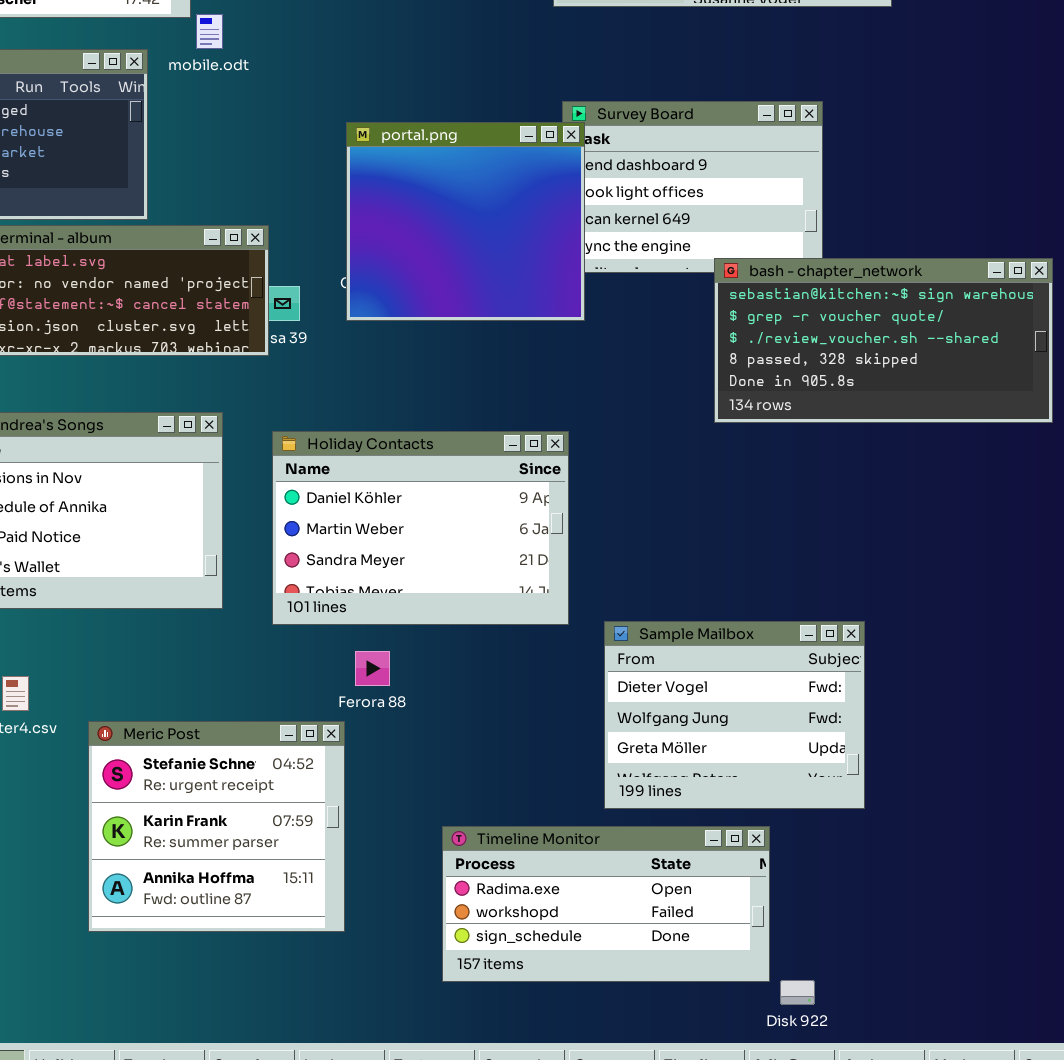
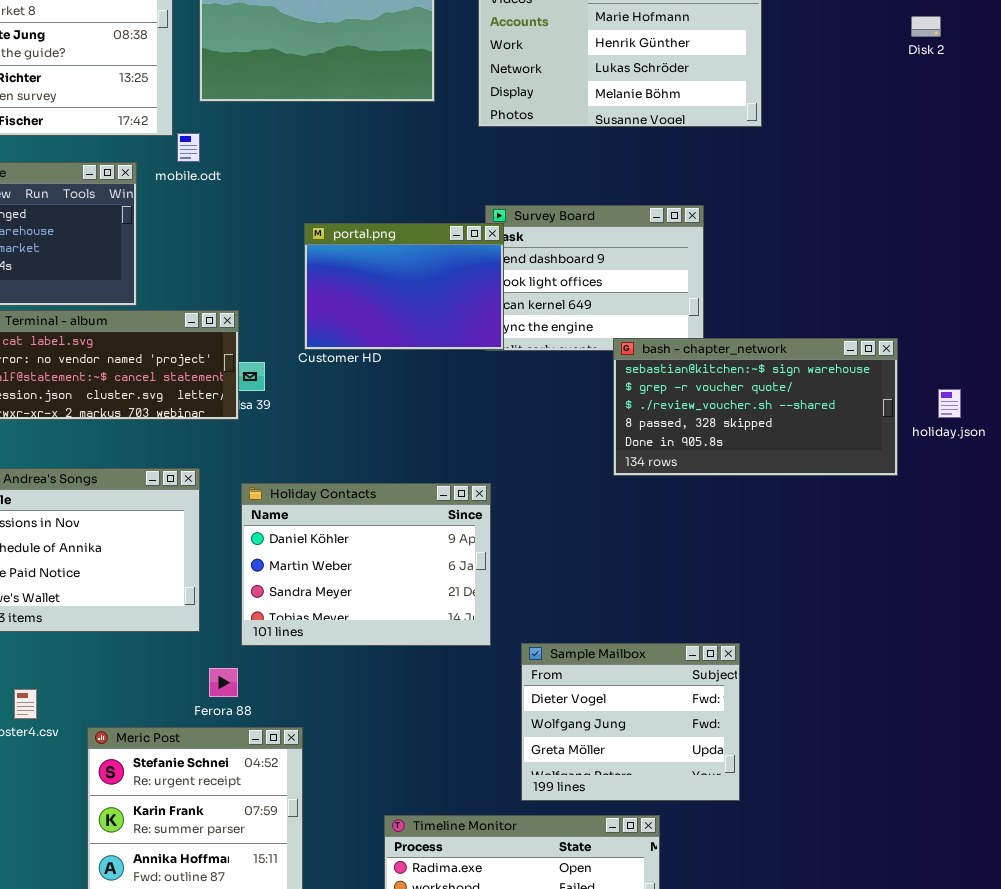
portal.png: [346,122,585,321] -> [304,223,504,350], resized
Ferora 88: [355,651,390,686] -> [209,668,238,697], moved

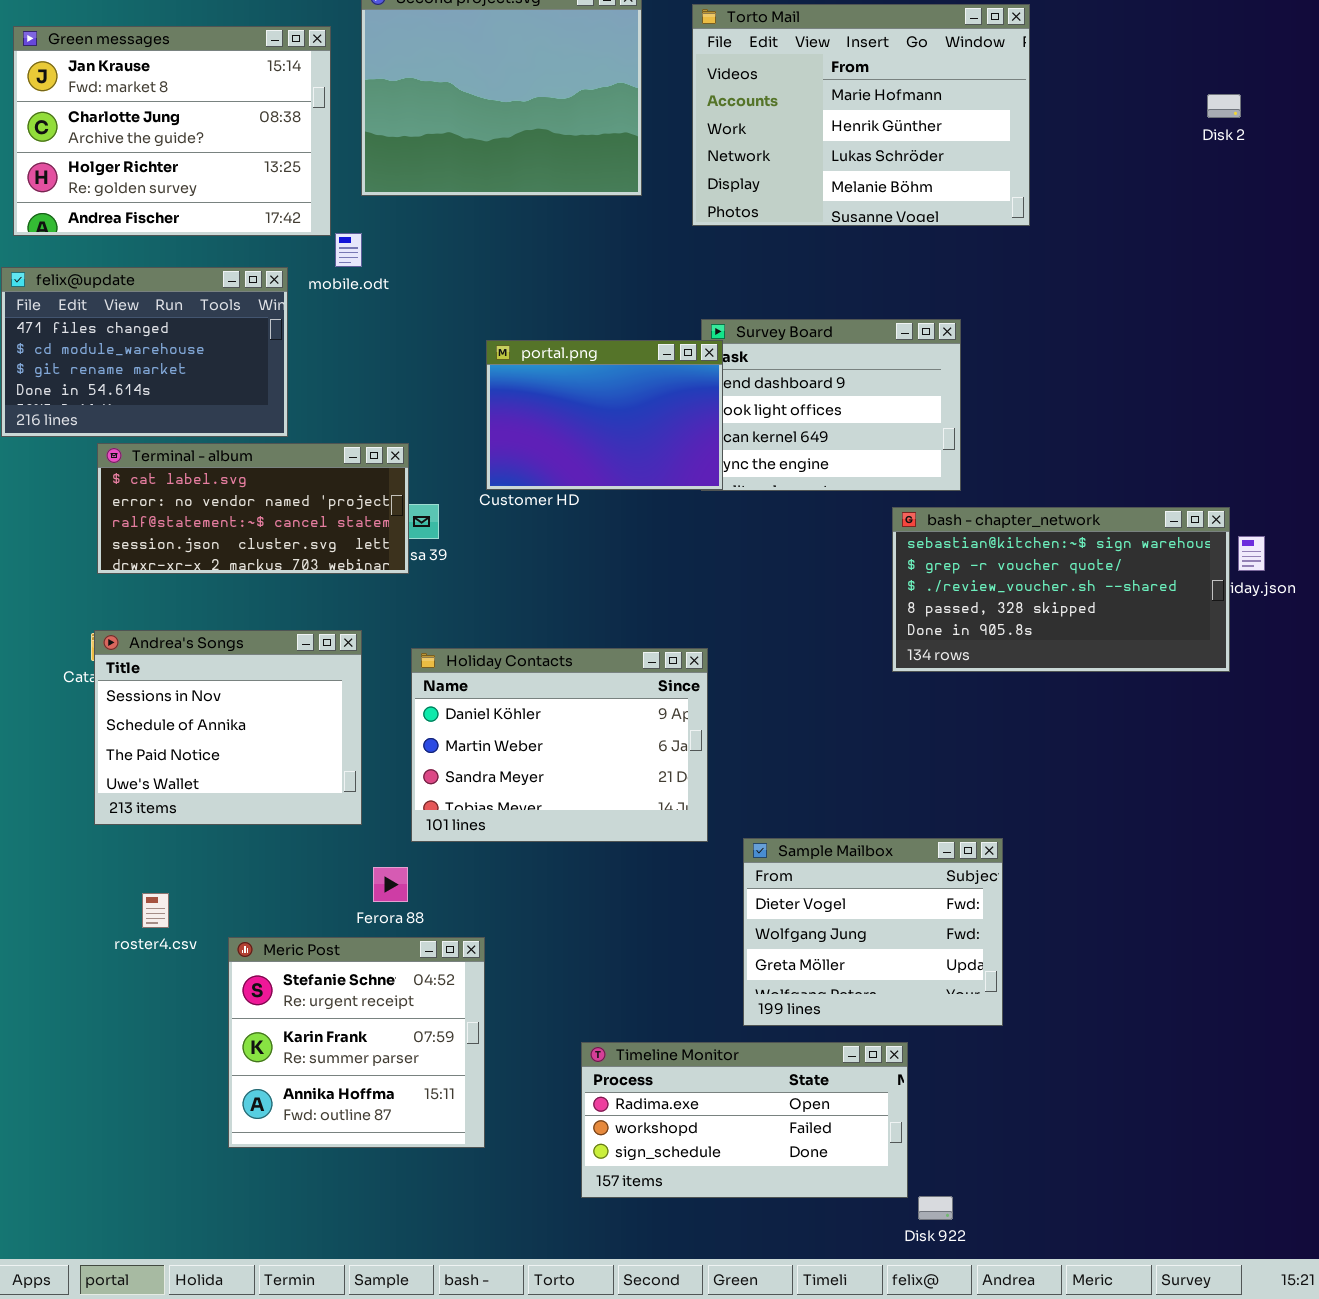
bash - chapter_network: [613,338,898,476] -> [892,507,1230,672], moved

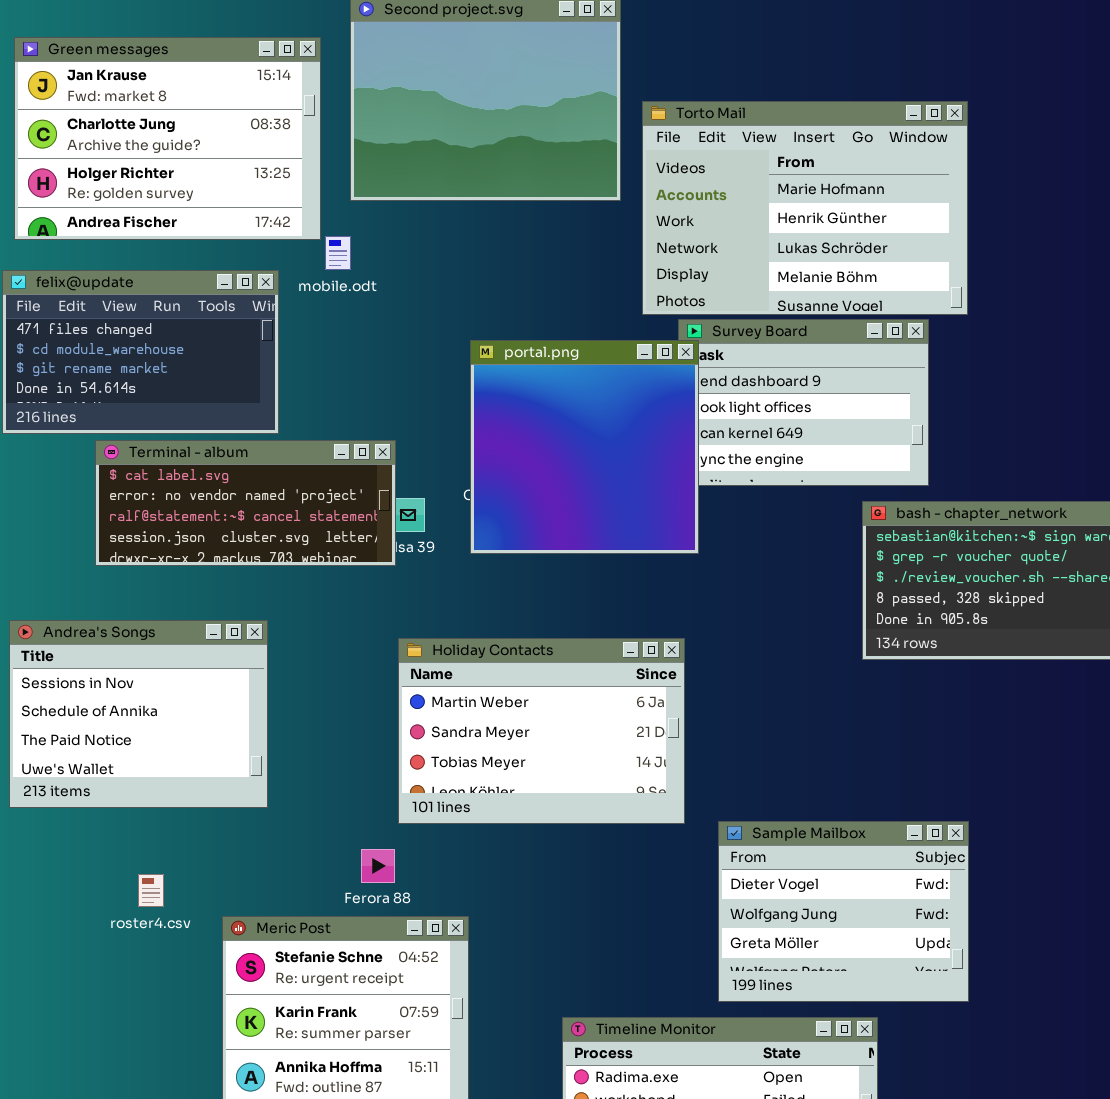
Torto Mail: [692,4,1030,226] -> [642,101,968,315], moved
portal.png: [486,340,723,490] -> [470,340,699,554], resized
Andrea's Songs: [94,630,362,825] -> [9,620,268,808], moved
Holiday Contacts: [411,648,708,842] -> [398,638,685,824], scrolled down 1 row

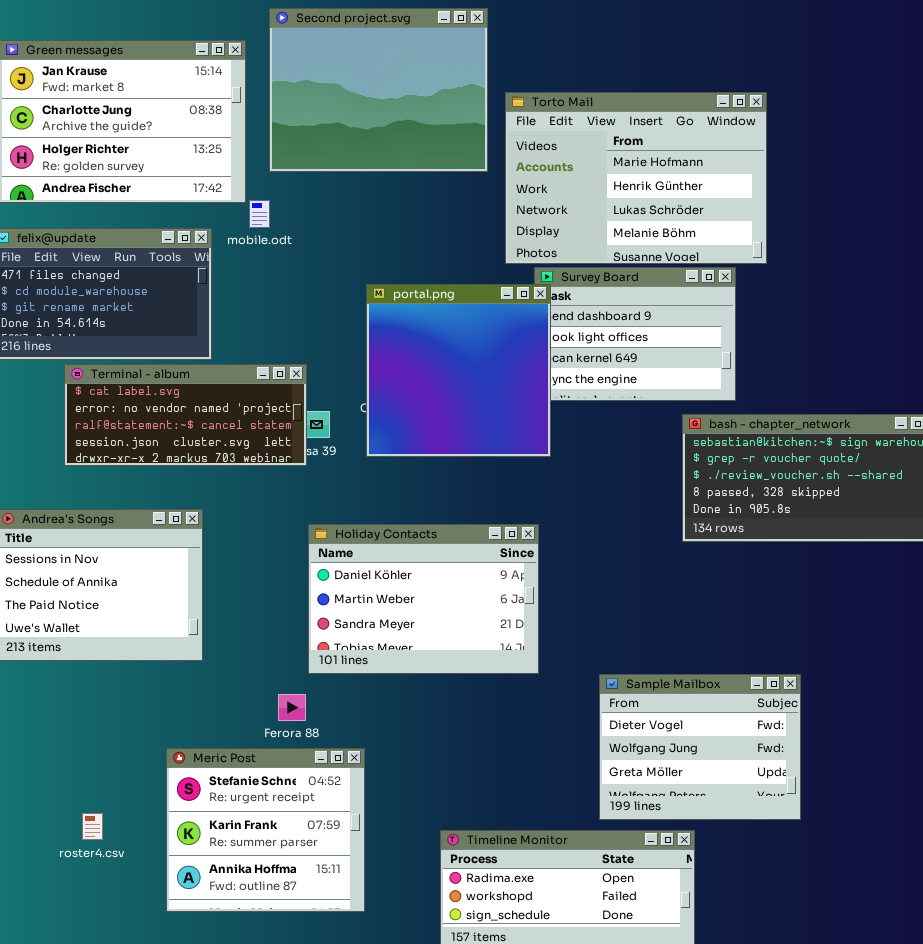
Holiday Contacts: [398,638,685,824] -> [308,524,539,674], scrolled up 1 row
Sample Mailbox: [718,821,969,1002] -> [599,674,801,820], moved
roster4.csv: [138,874,164,907] -> [82,813,103,840], moved

